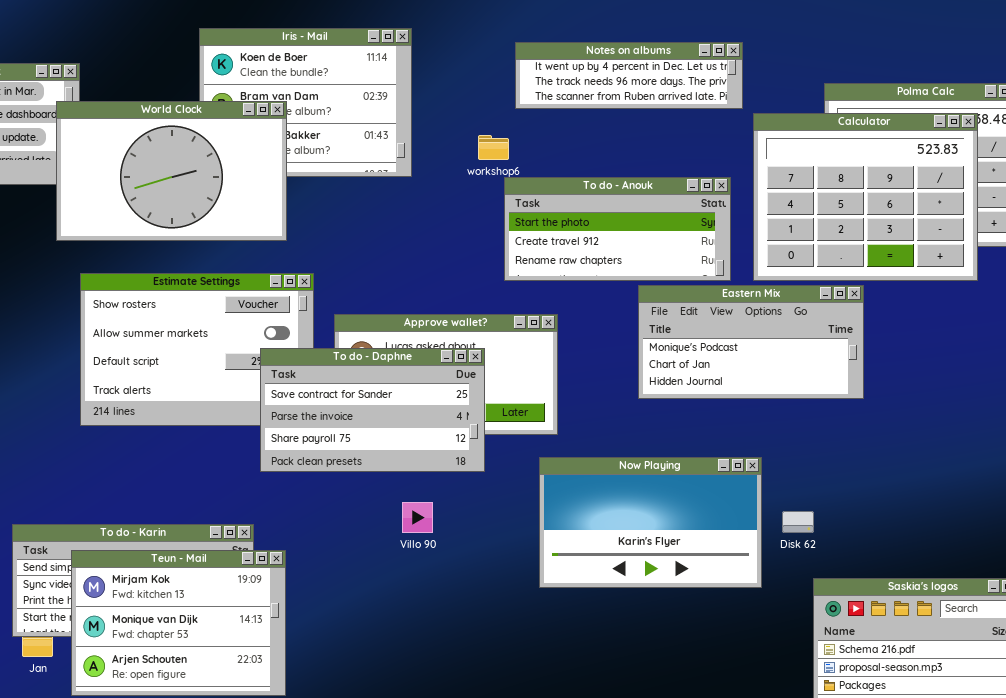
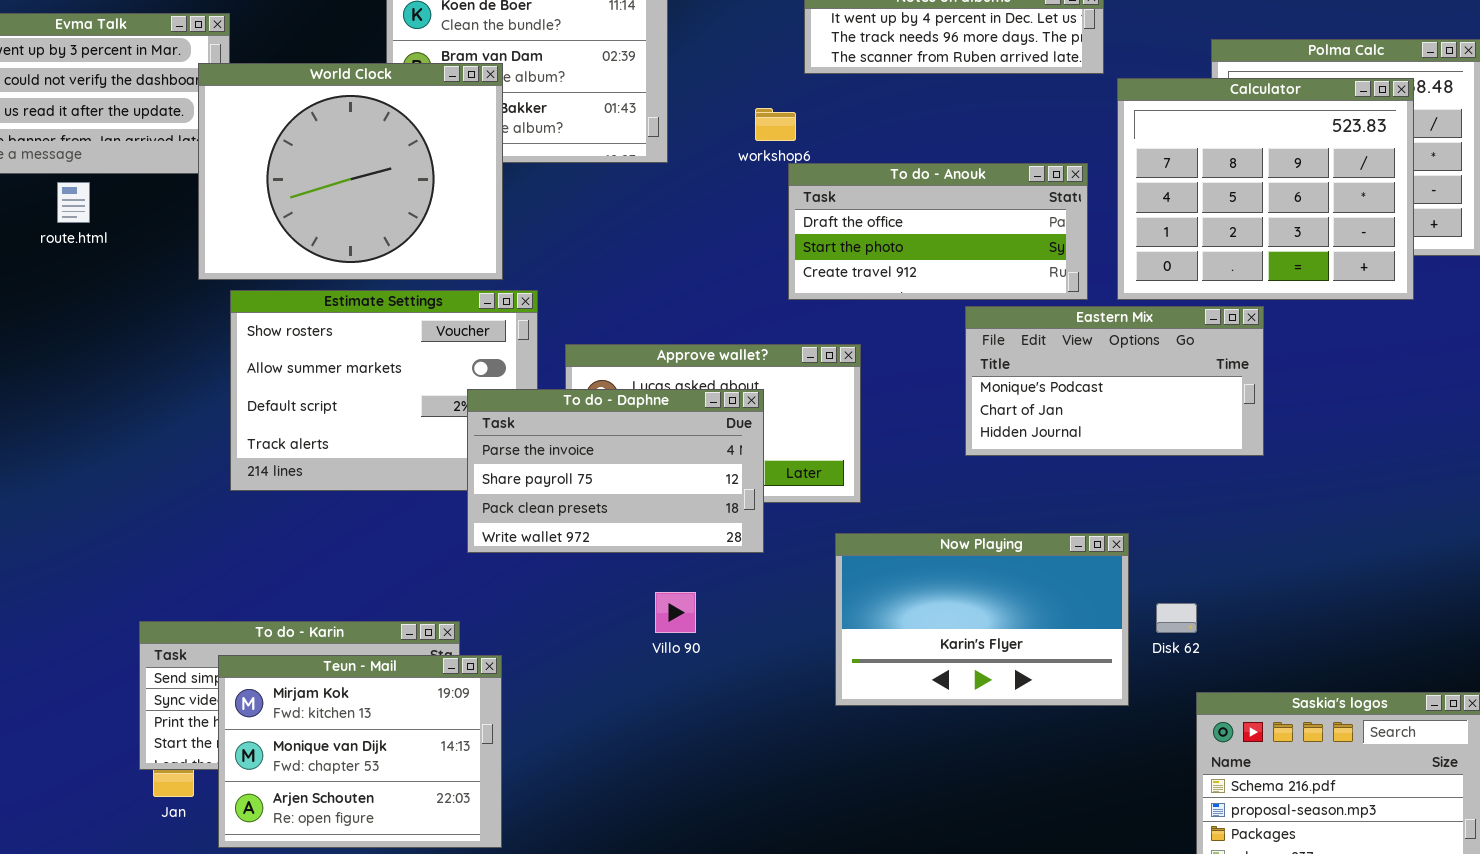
World Clock: [56,101,287,241] -> [198,63,503,280], resized
To do - Anouk: [504,177,731,281] -> [788,163,1088,300], scrolled up 1 row
To do - Daphne: [260,348,485,472] -> [467,389,764,553], scrolled down 1 row

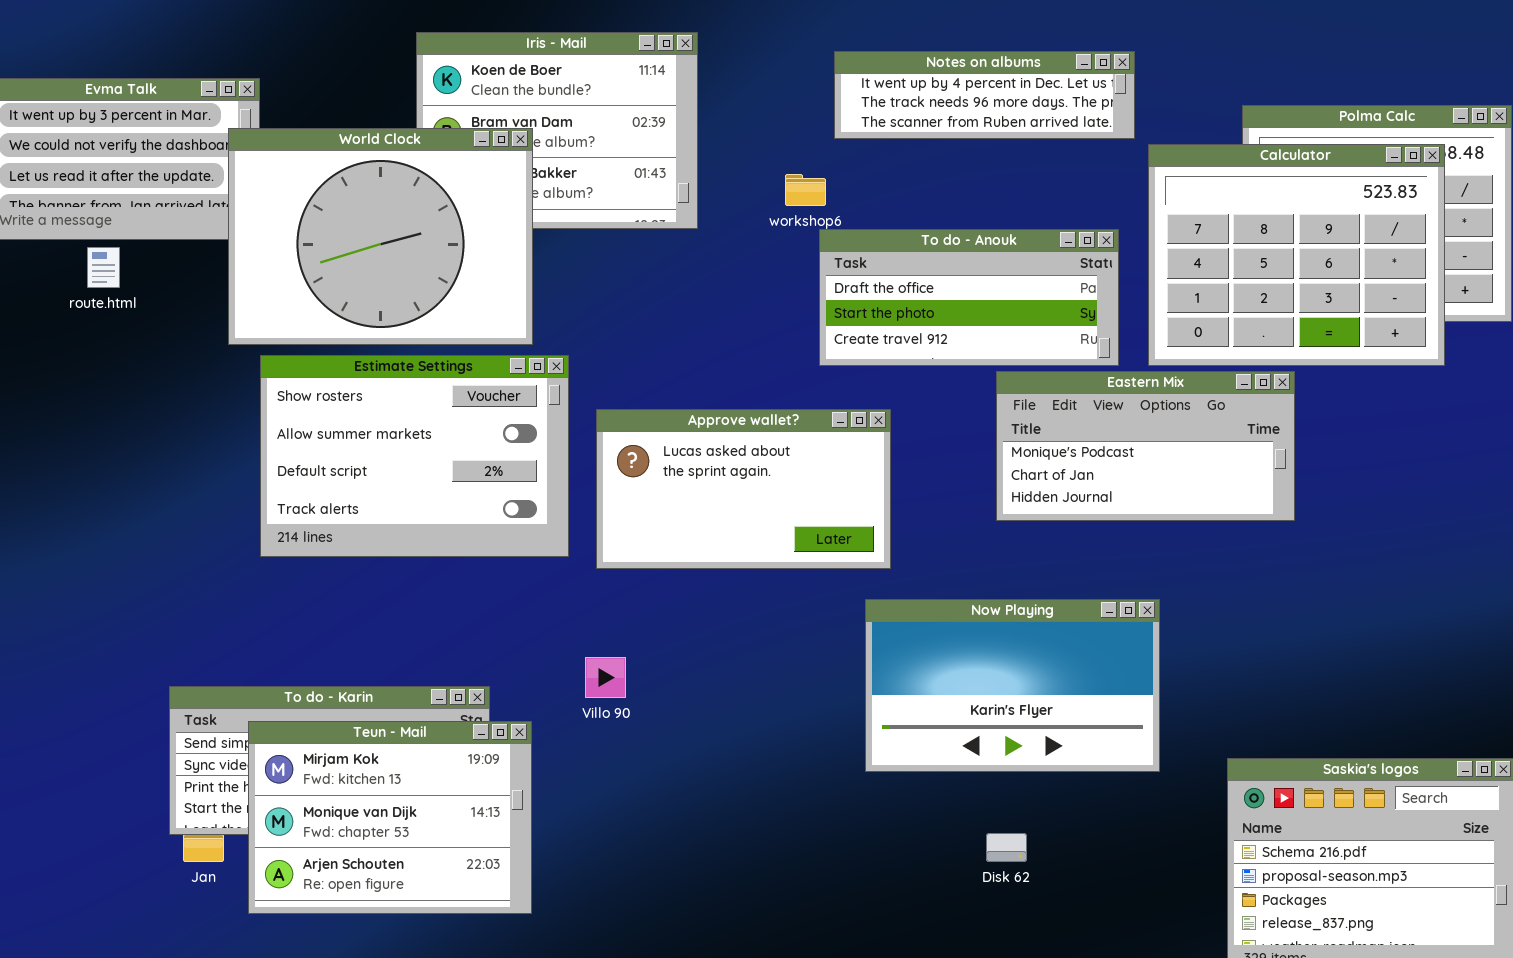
To do - Daphne: [467,389,764,553] -> none, closed
Villo 90: [655,592,696,633] -> [585,657,626,698], moved
Disk 62: [1156,603,1197,633] -> [986,833,1027,862], moved

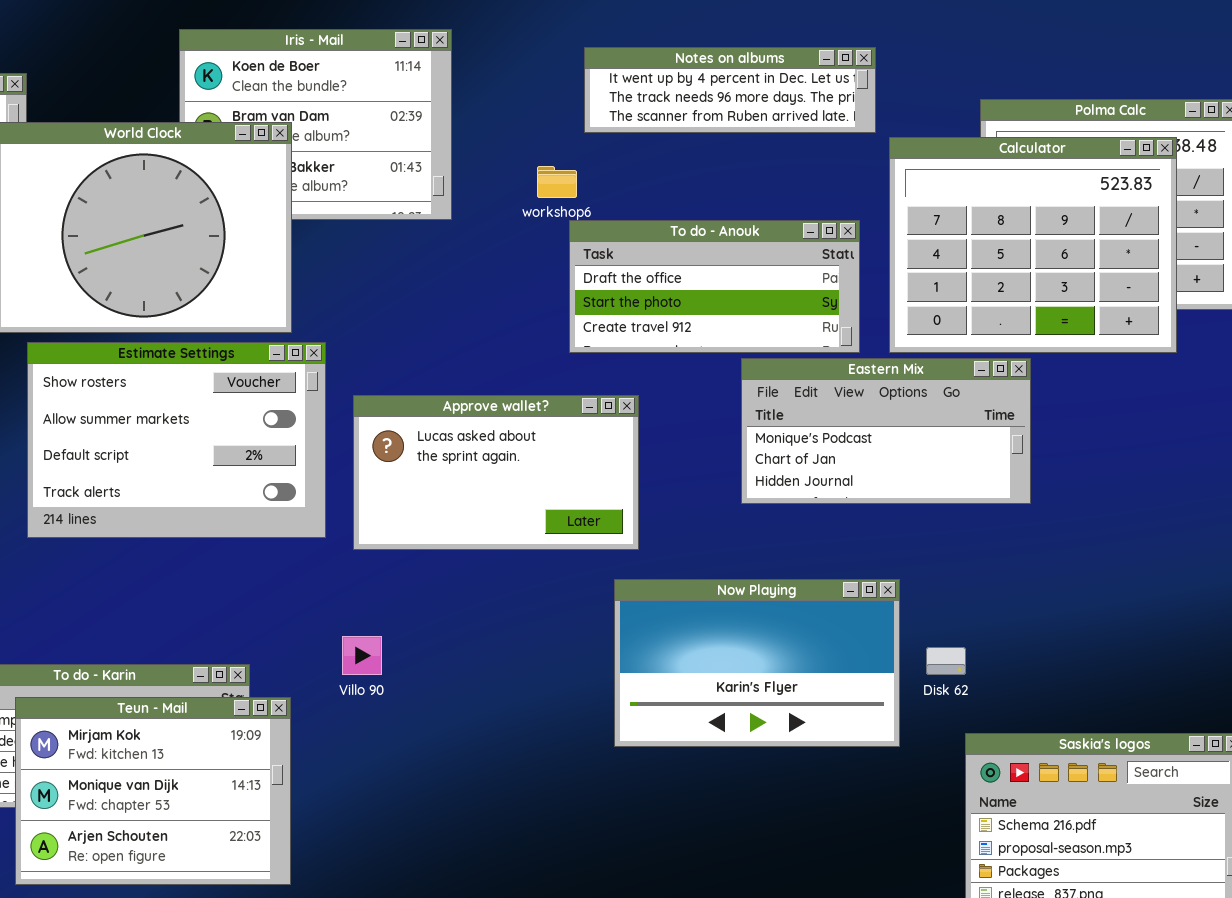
Disk 62: [986,833,1027,862] -> [926,647,966,675], moved

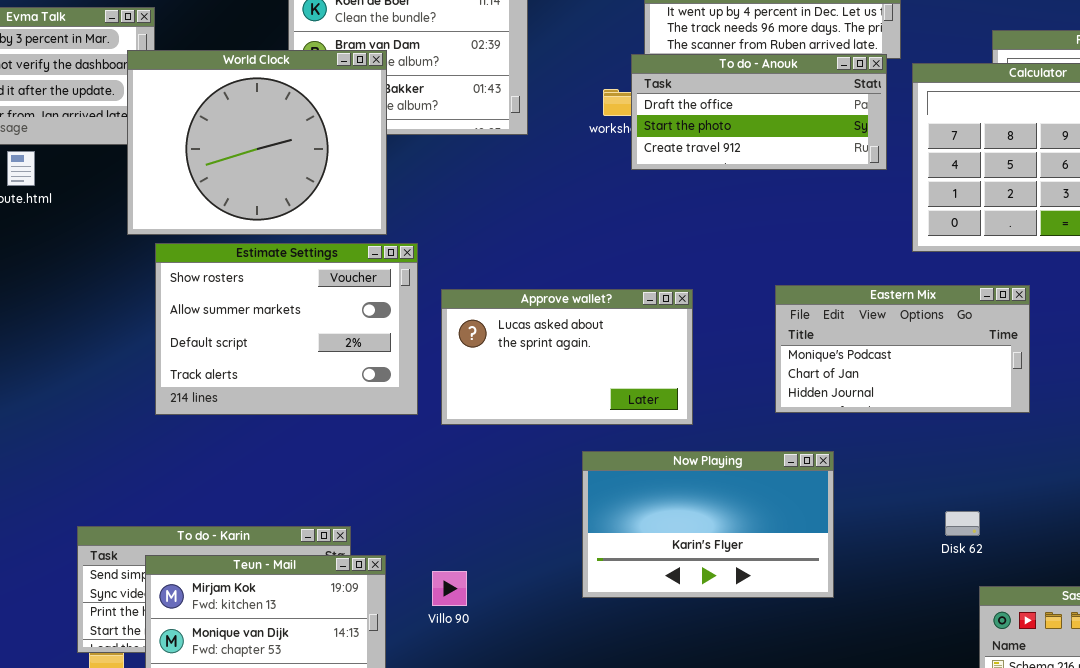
To do - Anouk: [569,220,860,353] -> [631,54,887,170], moved
Eastern Mix: [741,358,1031,504] -> [775,285,1030,413], moved
Now Playing: [614,579,900,747] -> [582,451,834,598], moved
Villo 90: [342,636,382,675] -> [432,571,467,606], moved

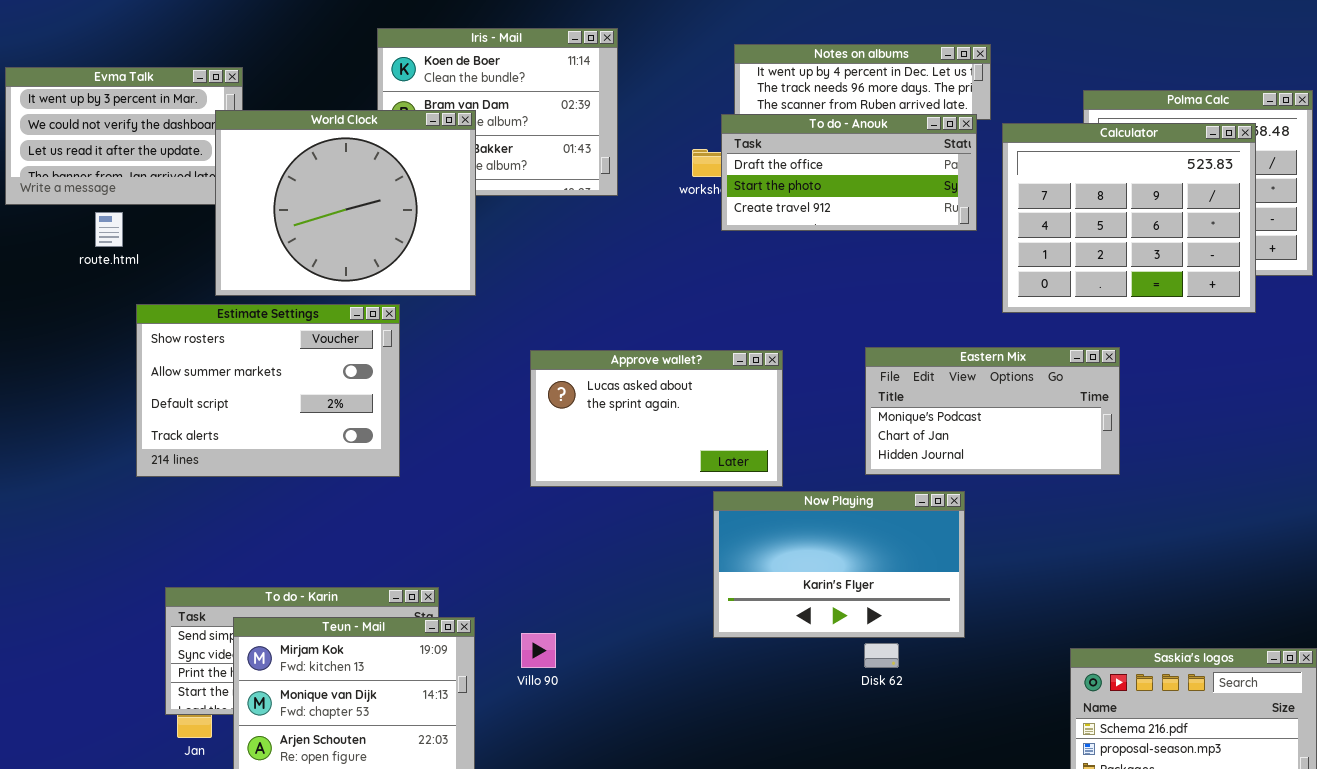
Estimate Settings: [155,243,418,415] -> [136,304,400,477], moved
Now Playing: [582,451,834,598] -> [713,491,965,638], moved
Disk 62: [945,511,980,536] -> [864,643,899,668], moved

